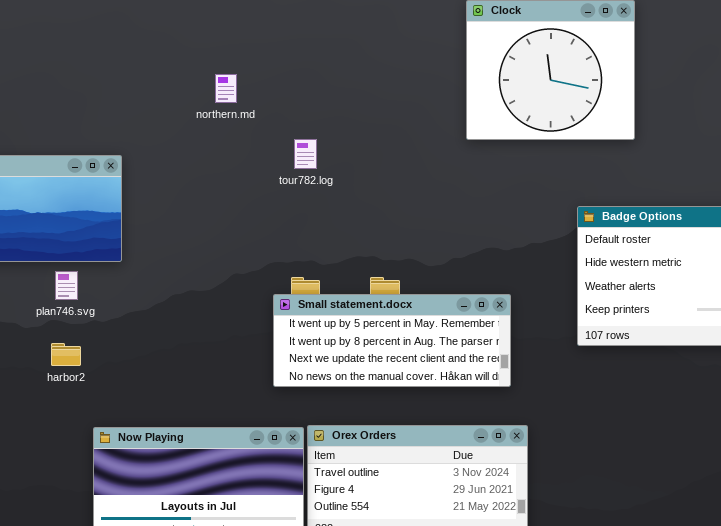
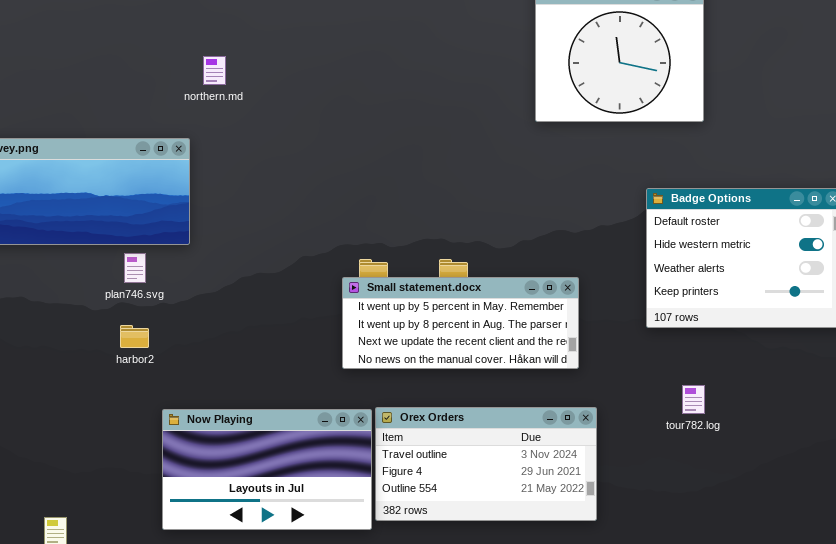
northern.md: [215,74,237,103] -> [203,56,226,85], moved
tour782.log: [294,139,317,169] -> [682,385,705,414], moved

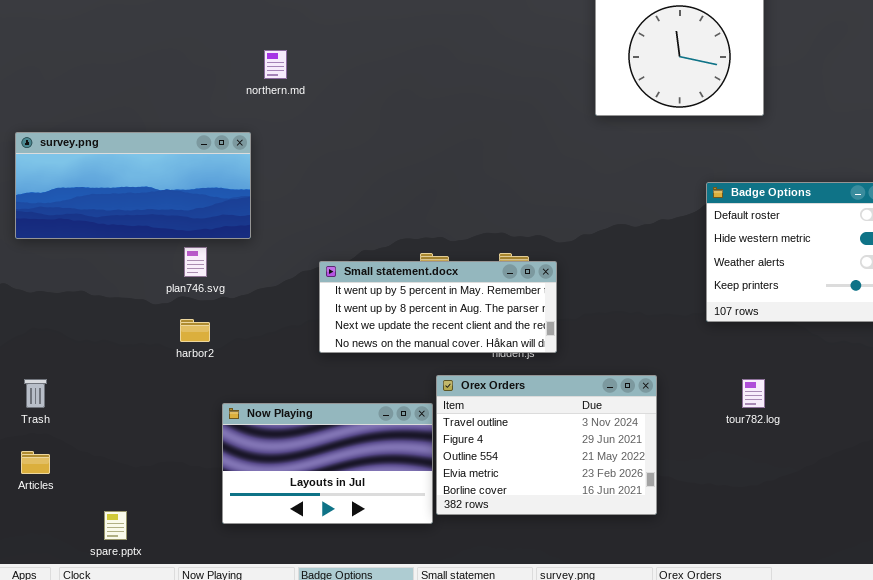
Small statement.docx: [342,277,579,369] -> [319,261,557,353], moved
Orex Orders: [375,407,597,521] -> [436,375,657,515], resized

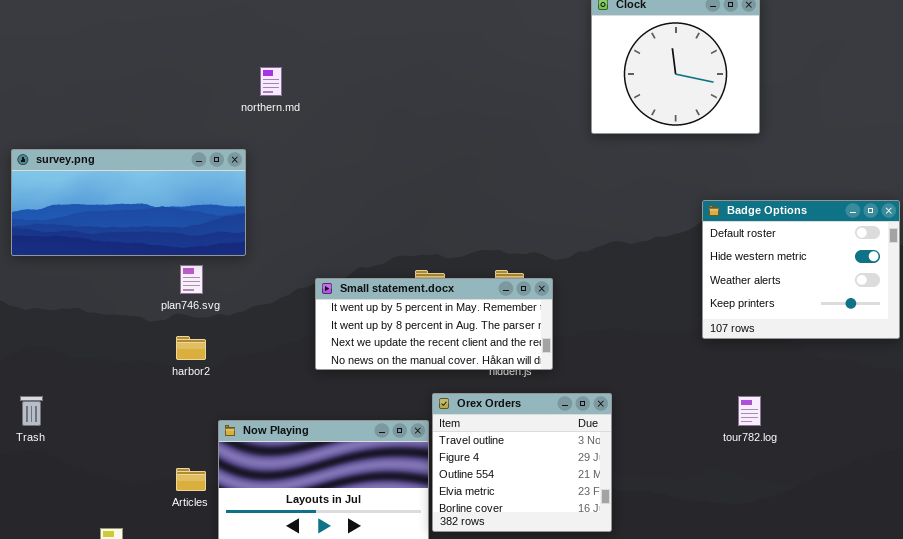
Orex Orders: [436,375,657,515] -> [432,393,612,532], resized
Articles: [21,451,50,474] -> [176,468,206,491], moved

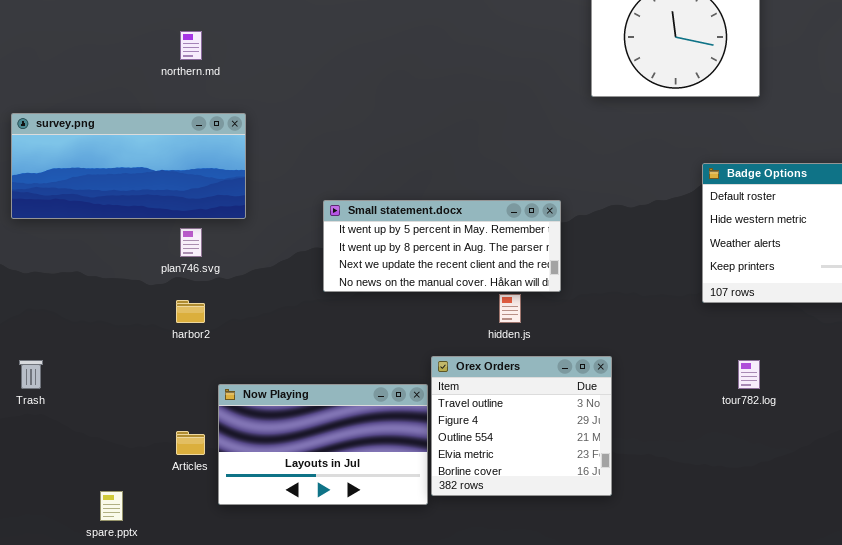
northern.md: [260,67,282,96] -> [180,31,202,60], moved
Small statement.docx: [315,278,553,370] -> [323,200,561,292], moved

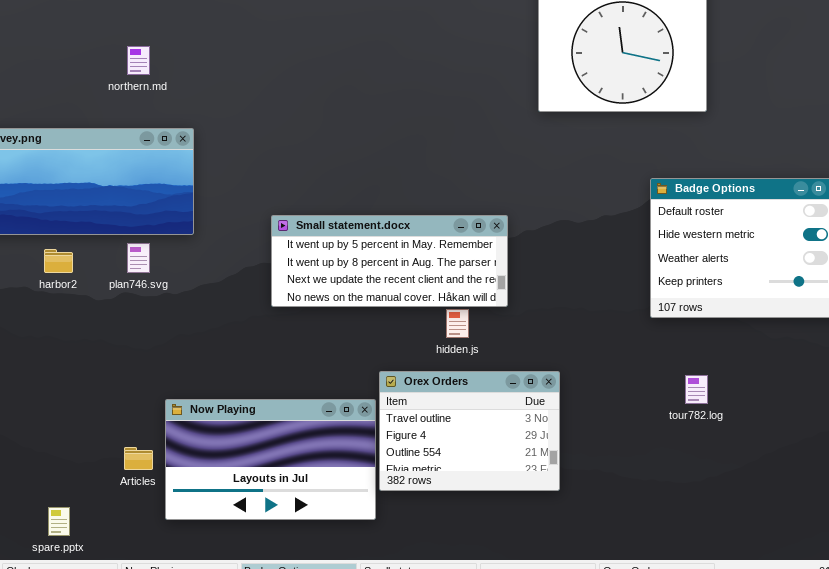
harbor2: [176,300,205,323] -> [44,249,73,273], moved
Orex Orders: [431,356,612,496] -> [379,371,560,491], resized

